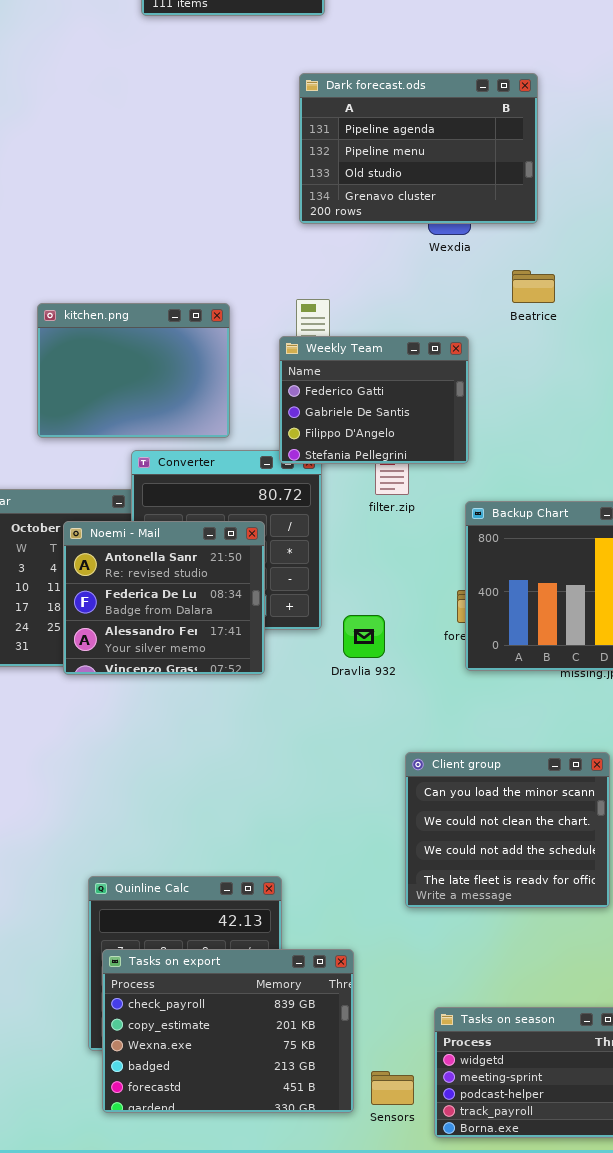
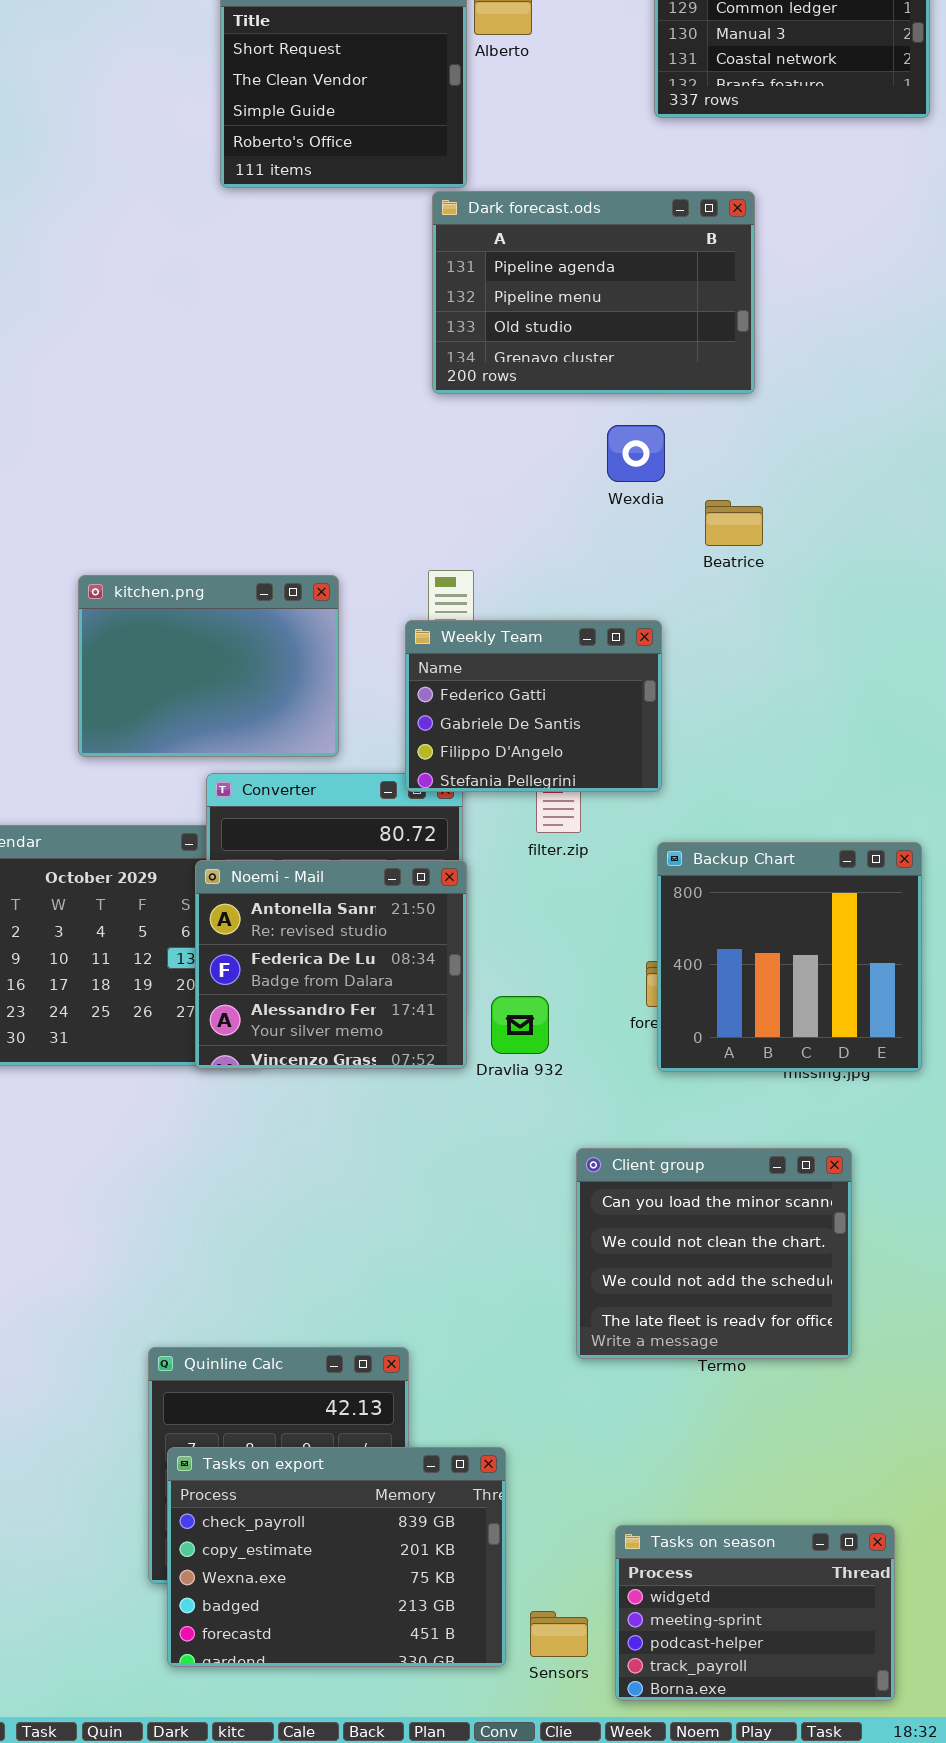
Dark forecast.ods: [299,73,538,224] -> [432,191,755,394], moved
Beatrice: [512,270,555,303] -> [705,500,763,546], moved
Noemi - Mail: [63,521,265,675] -> [195,860,467,1069], moved
Client group: [405,752,610,908] -> [576,1148,852,1359], moved

